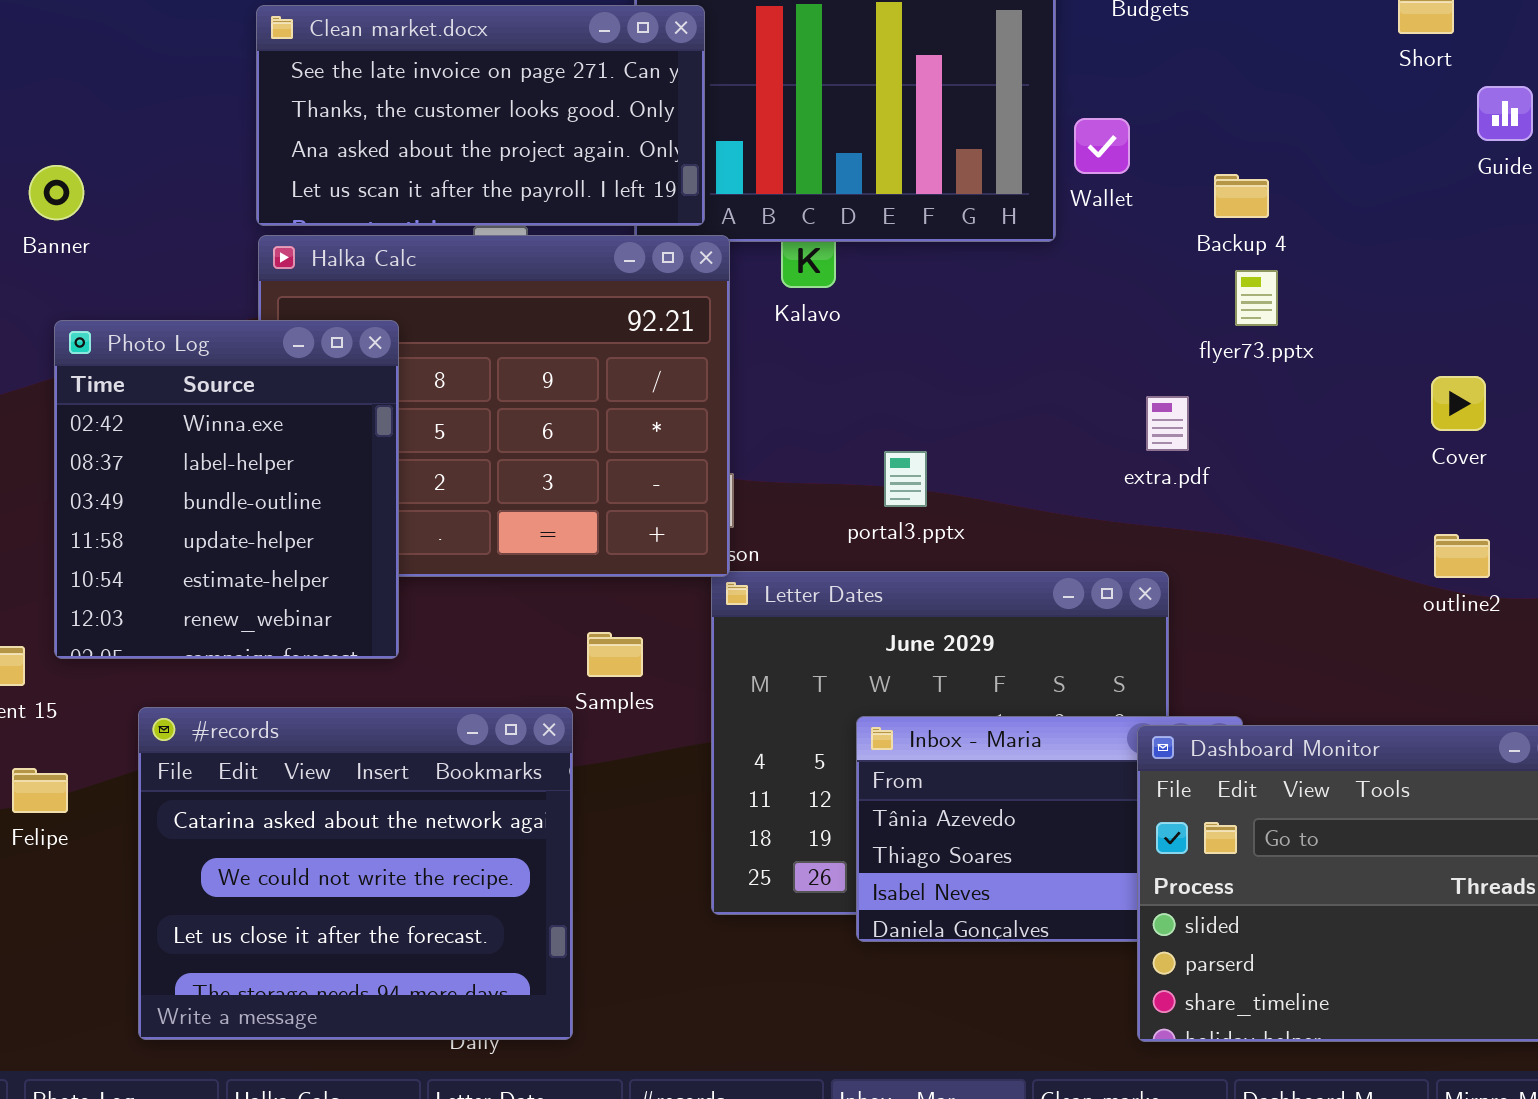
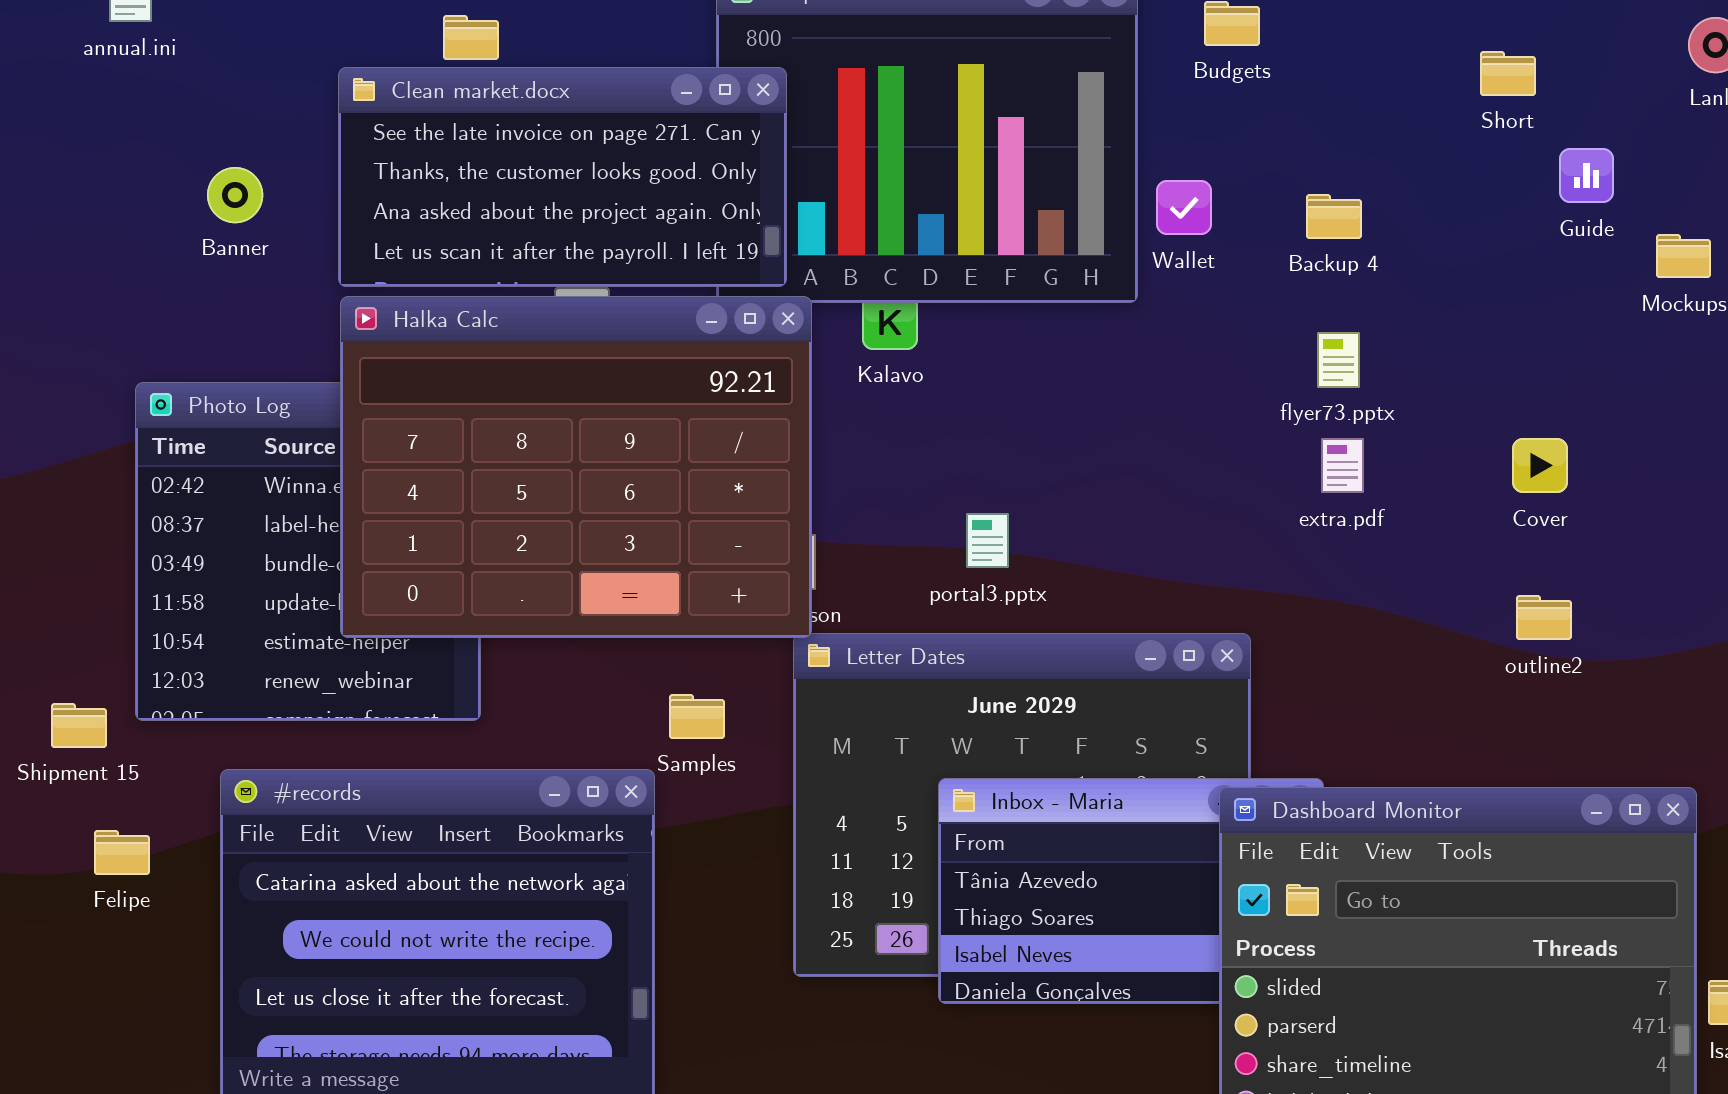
Banner: [29,165,84,220] -> [207,167,263,223], moved
Backup 4: [1214,174,1269,218] -> [1306,194,1362,239], moved
Halka Calc: [258,235,730,577] -> [340,296,812,638], raised
extra.pdf: [1146,396,1189,451] -> [1321,438,1364,493], moved

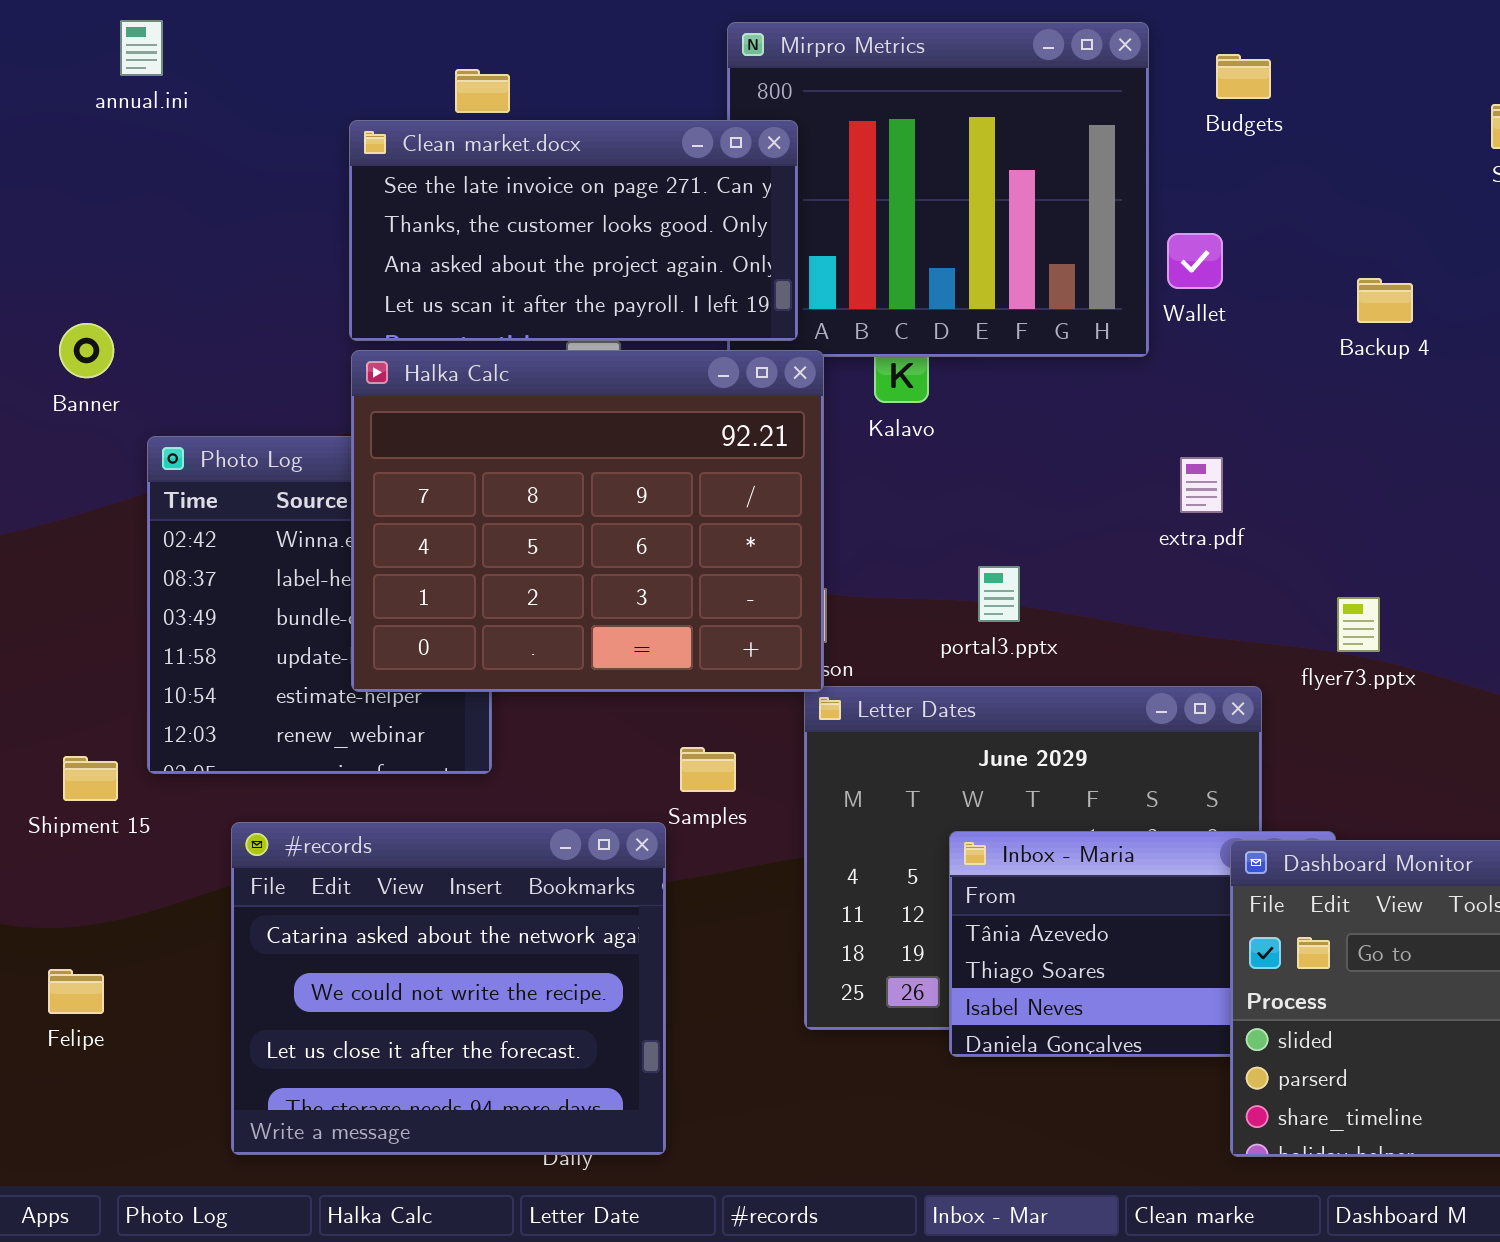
Banner: [207,167,263,223] -> [59,323,114,378], moved
Backup 4: [1306,194,1362,239] -> [1357,278,1413,323], moved
flyer73.pptx: [1317,332,1360,388] -> [1337,597,1380,652], moved
extra.pdf: [1321,438,1364,493] -> [1180,457,1223,513], moved
Felipe: [94,830,150,875] -> [48,969,104,1014], moved

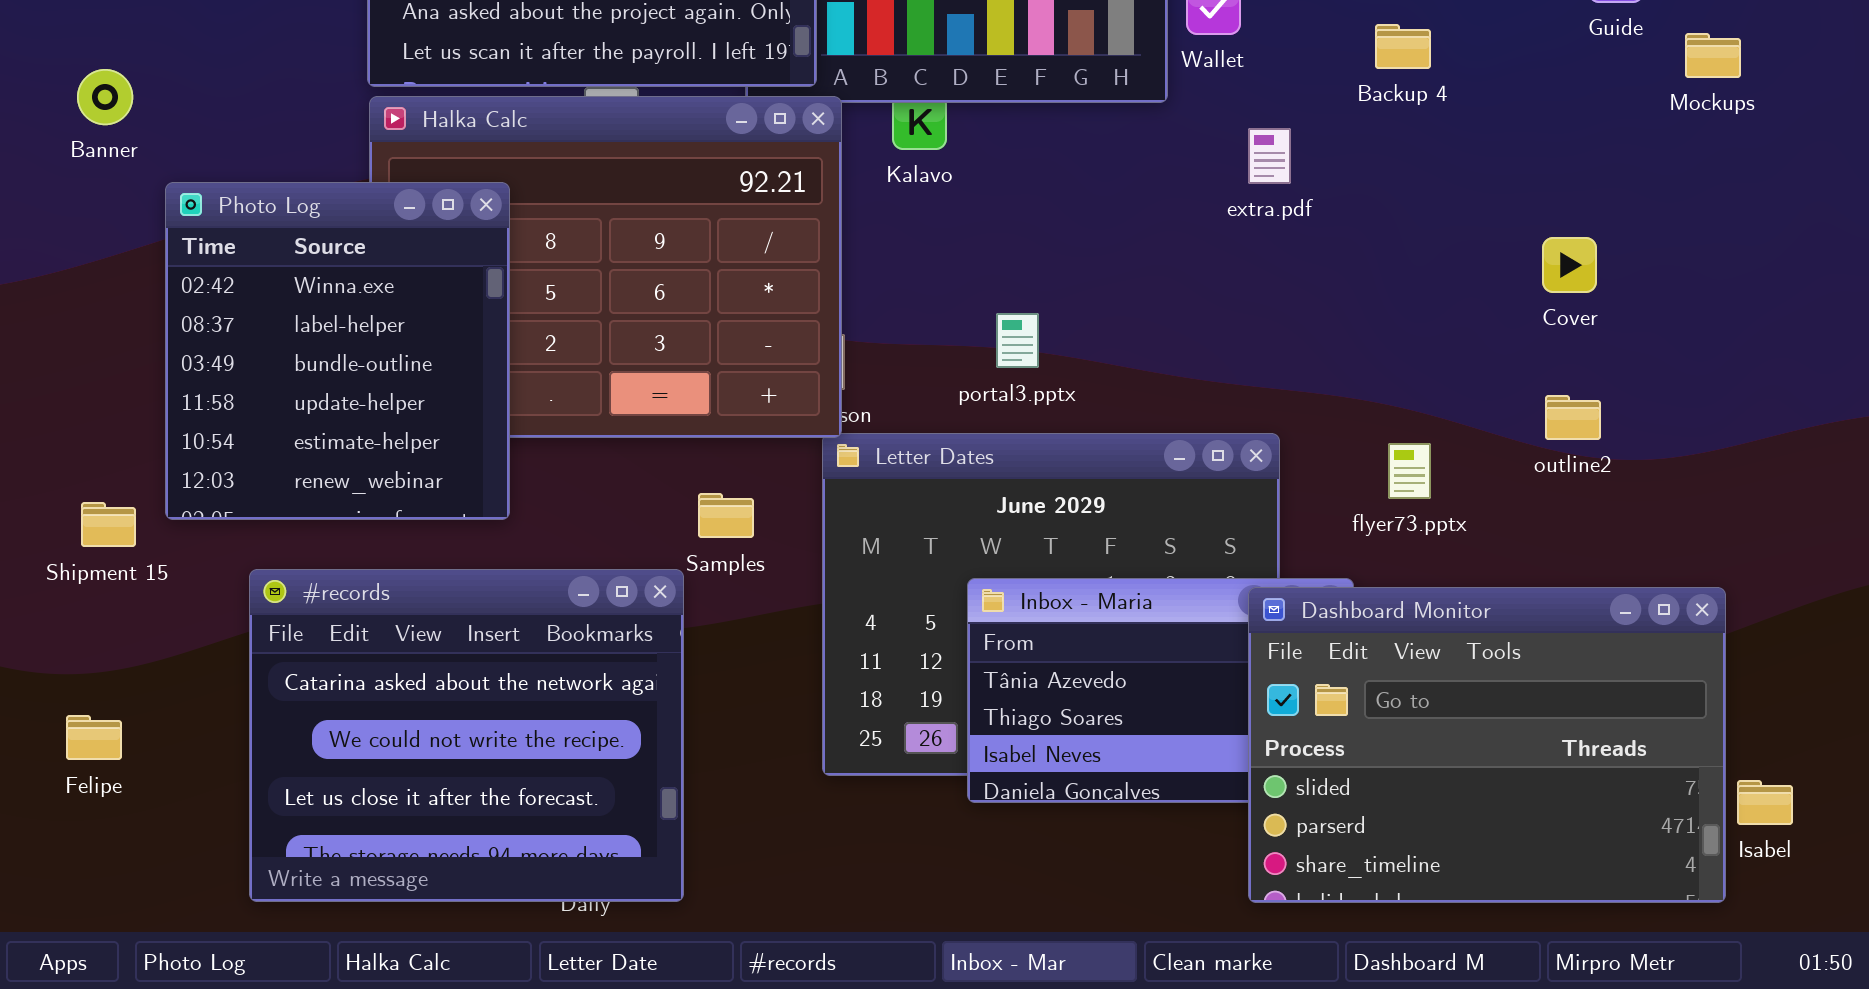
Photo Log: [147,436,492,774] -> [165,182,510,520], raised
extra.pdf: [1180,457,1223,513] -> [1248,128,1291,184], moved
flyer73.pptx: [1337,597,1380,652] -> [1388,443,1431,499], moved

